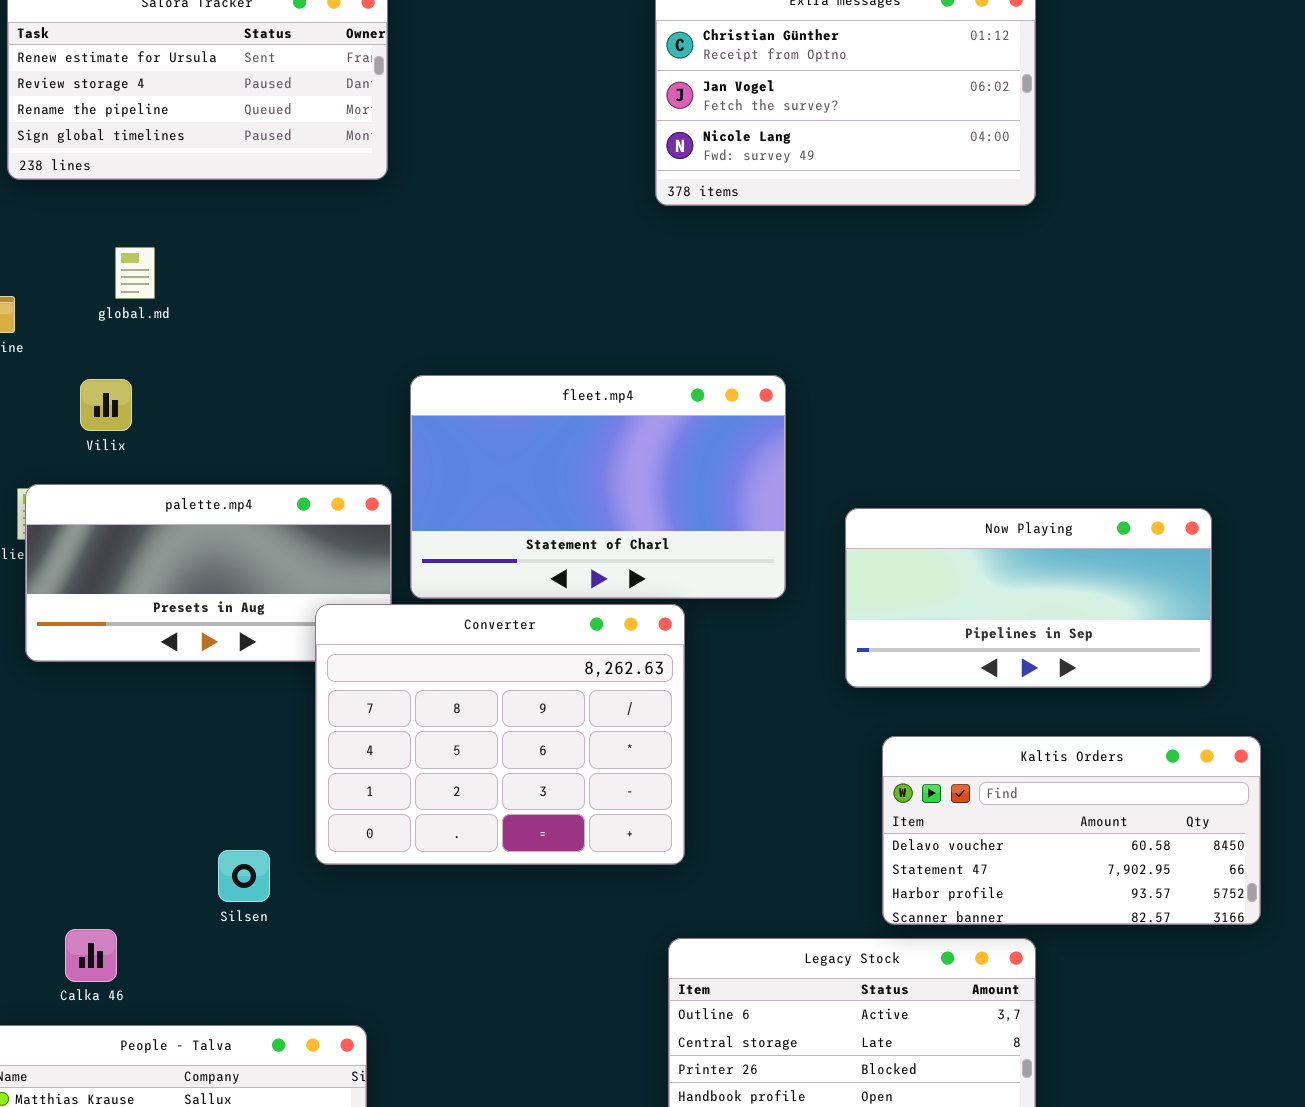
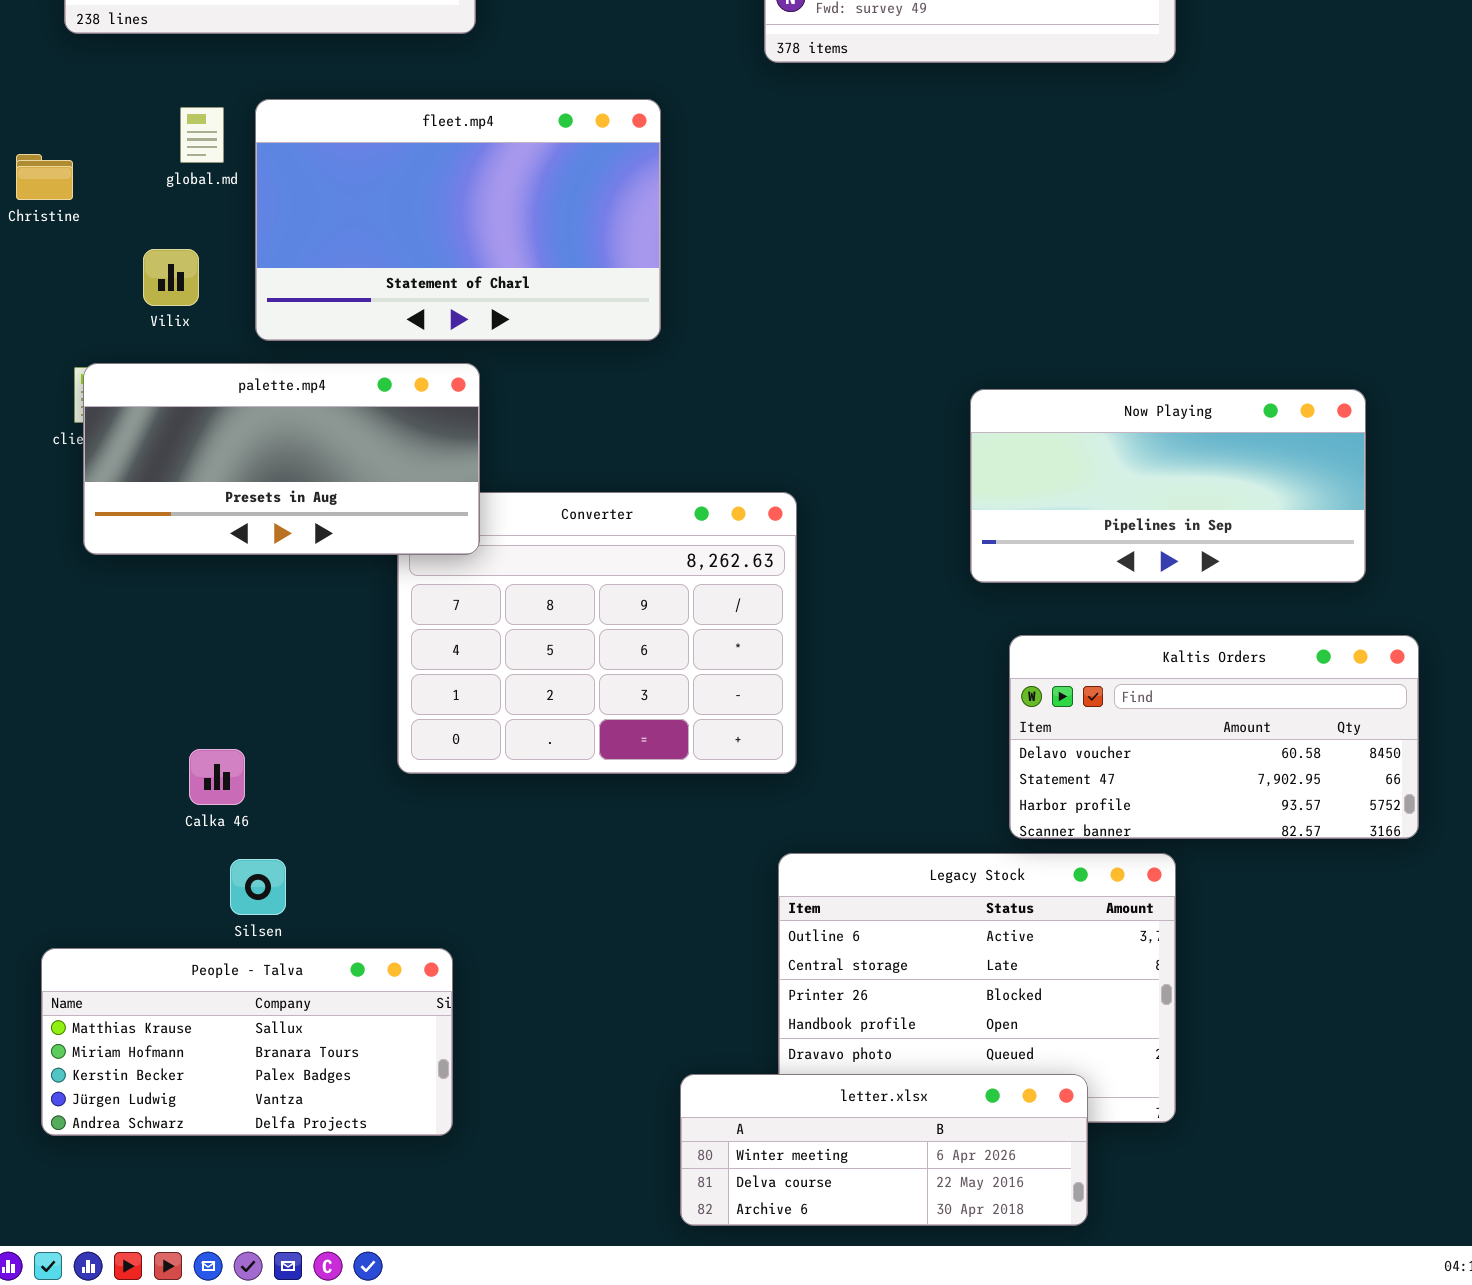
fleet.mp4: [410,375,786,599] -> [255,99,661,341], moved
palette.mp4: [25,484,392,662] -> [83,363,480,555], raised
Silsen: [218,850,270,902] -> [230,859,286,915], moved
Calka 46: [65,929,117,982] -> [189,749,245,805], moved

